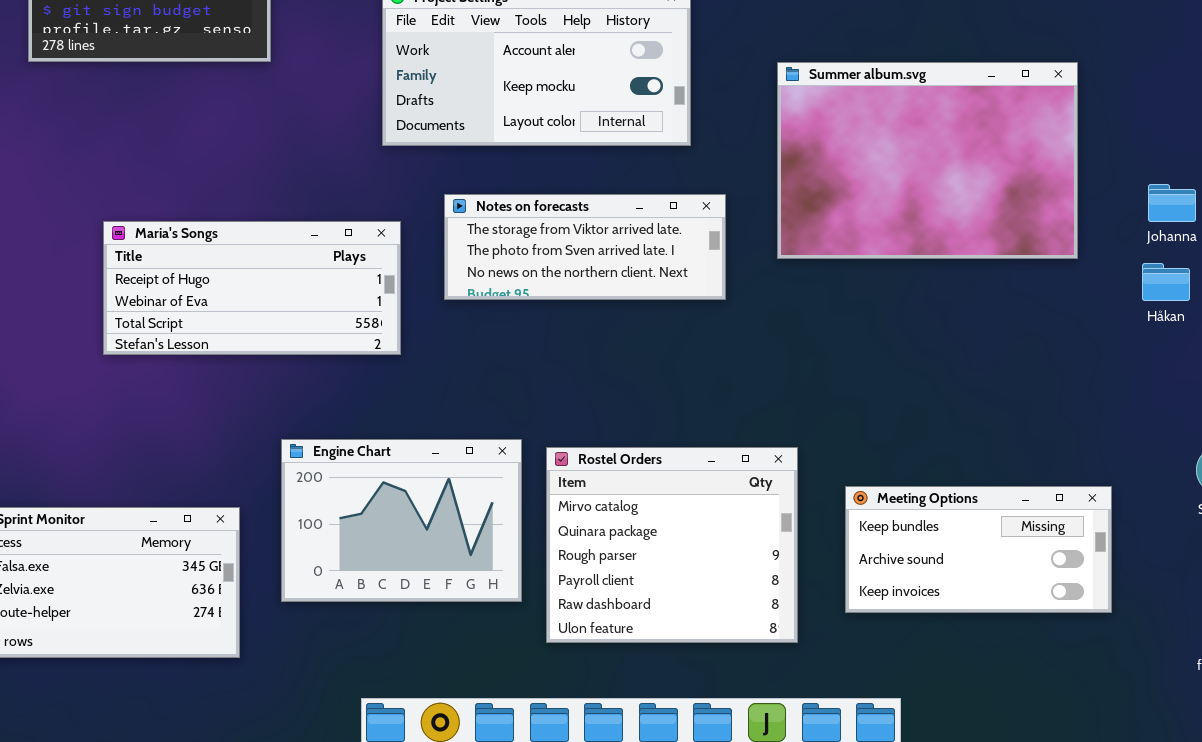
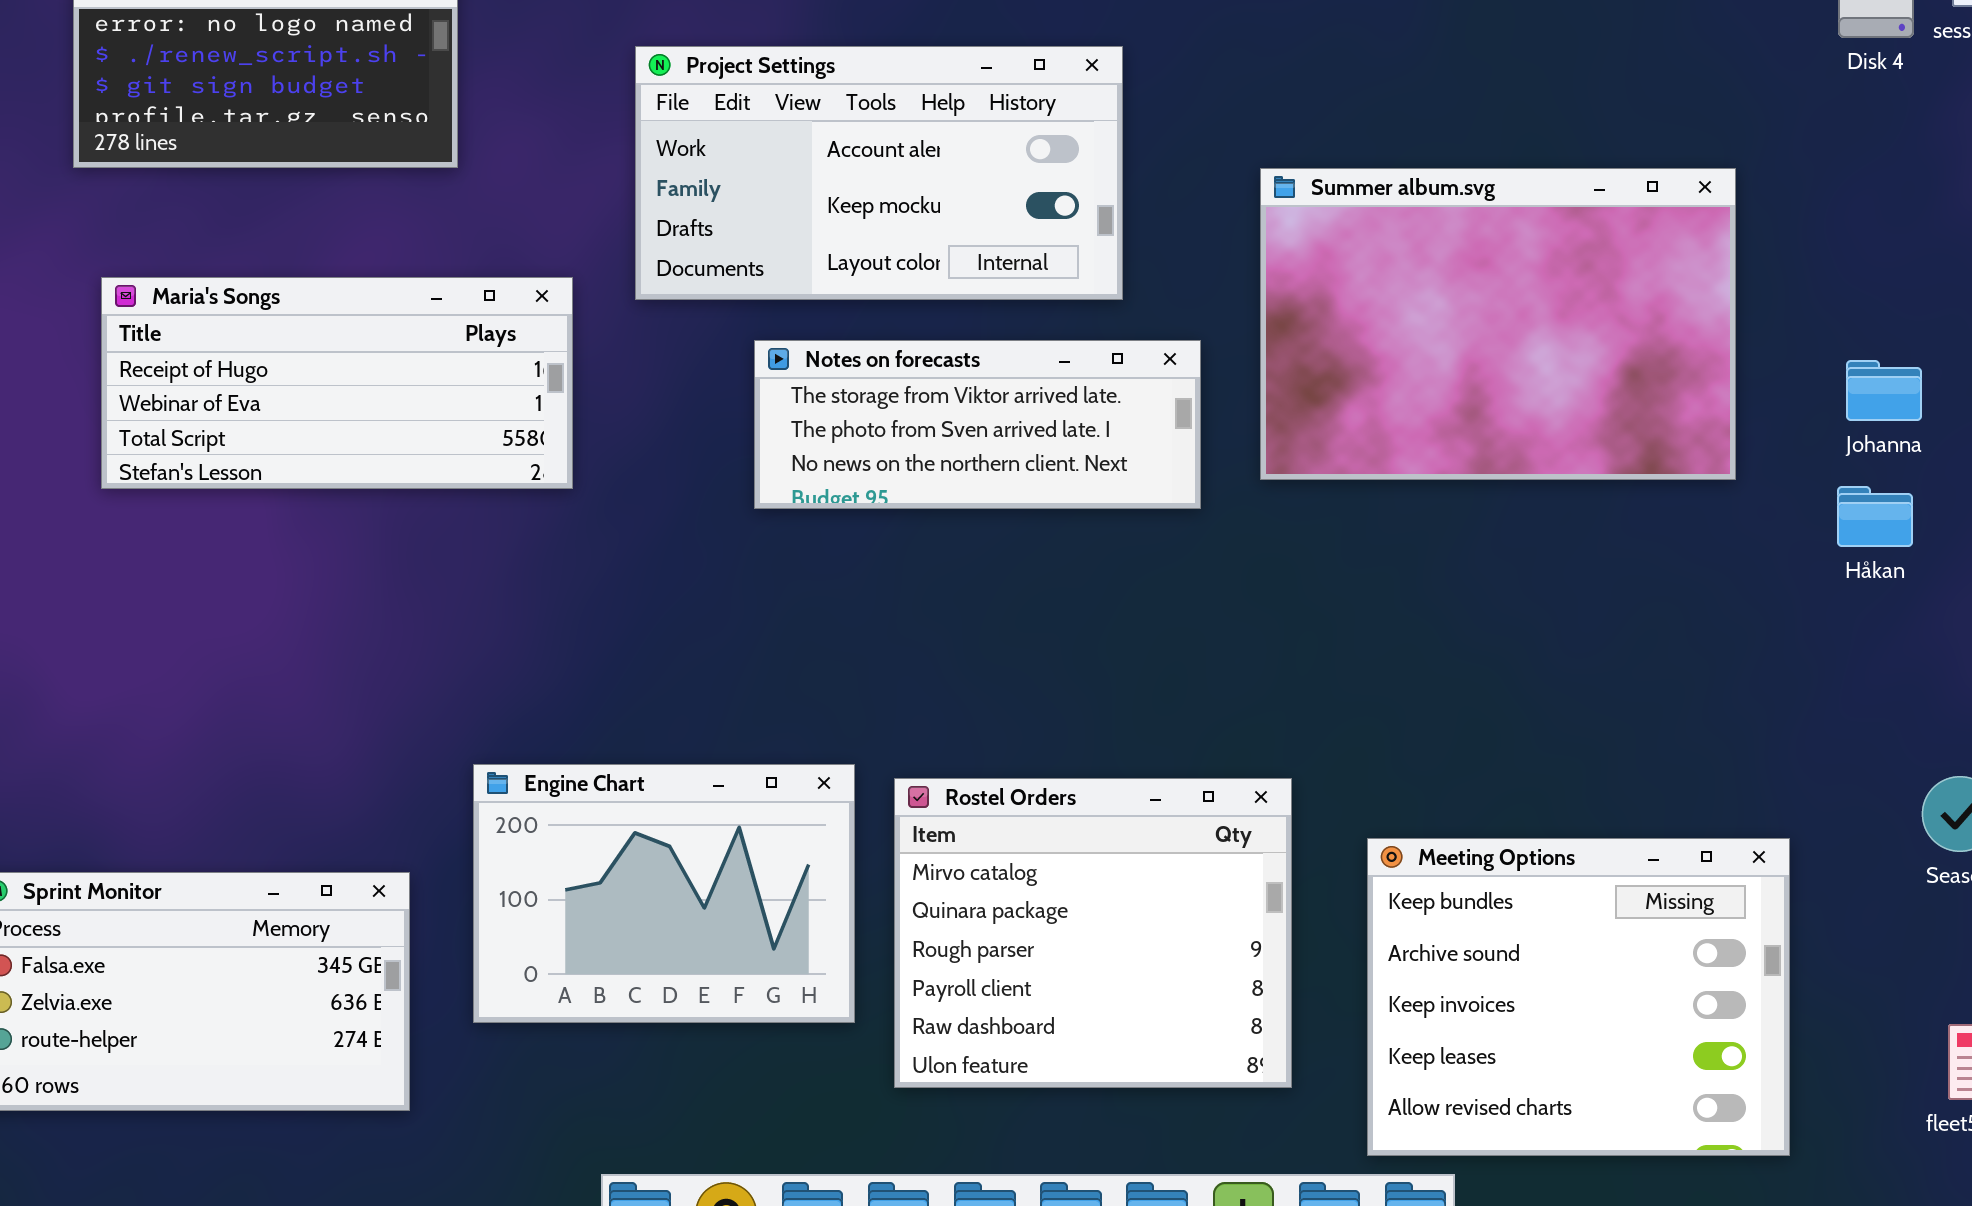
Notes on forecasts: [444,194,726,300] -> [754,340,1201,509], moved
Maria's Songs: [103,221,401,355] -> [101,277,573,489], moved
Meeting Options: [845,486,1112,613] -> [1367,838,1790,1156], resized

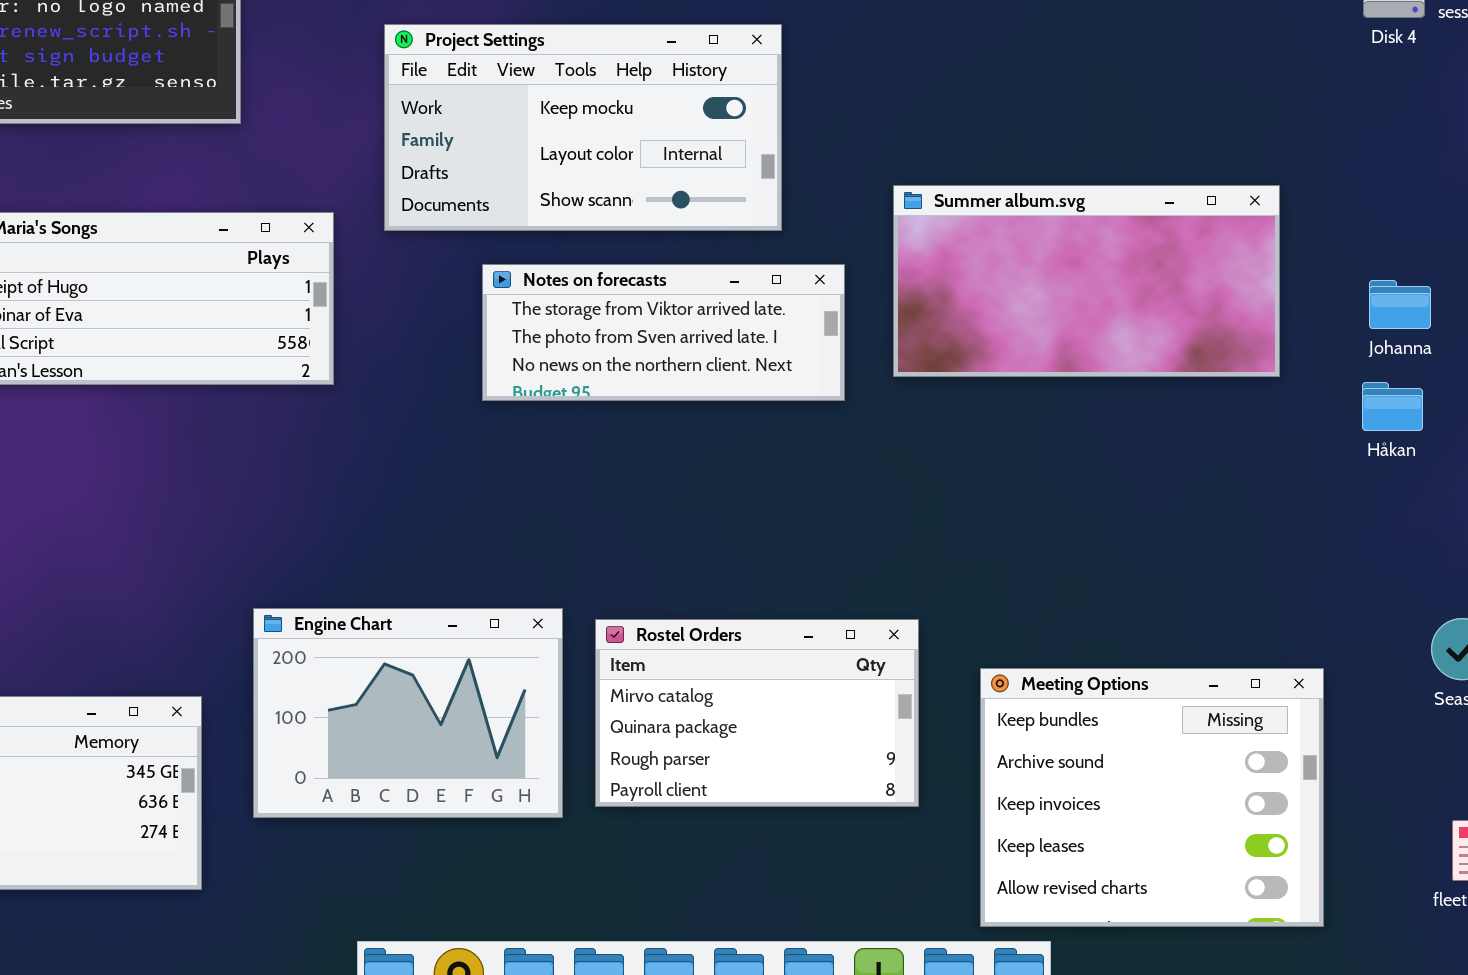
Project Settings: [635,46,1123,300] -> [384,24,782,231], scrolled down 1 row
Summer album.svg: [1260,168,1736,480] -> [893,185,1280,377], resized
Rostel Orders: [894,778,1292,1088] -> [595,619,919,807], resized

